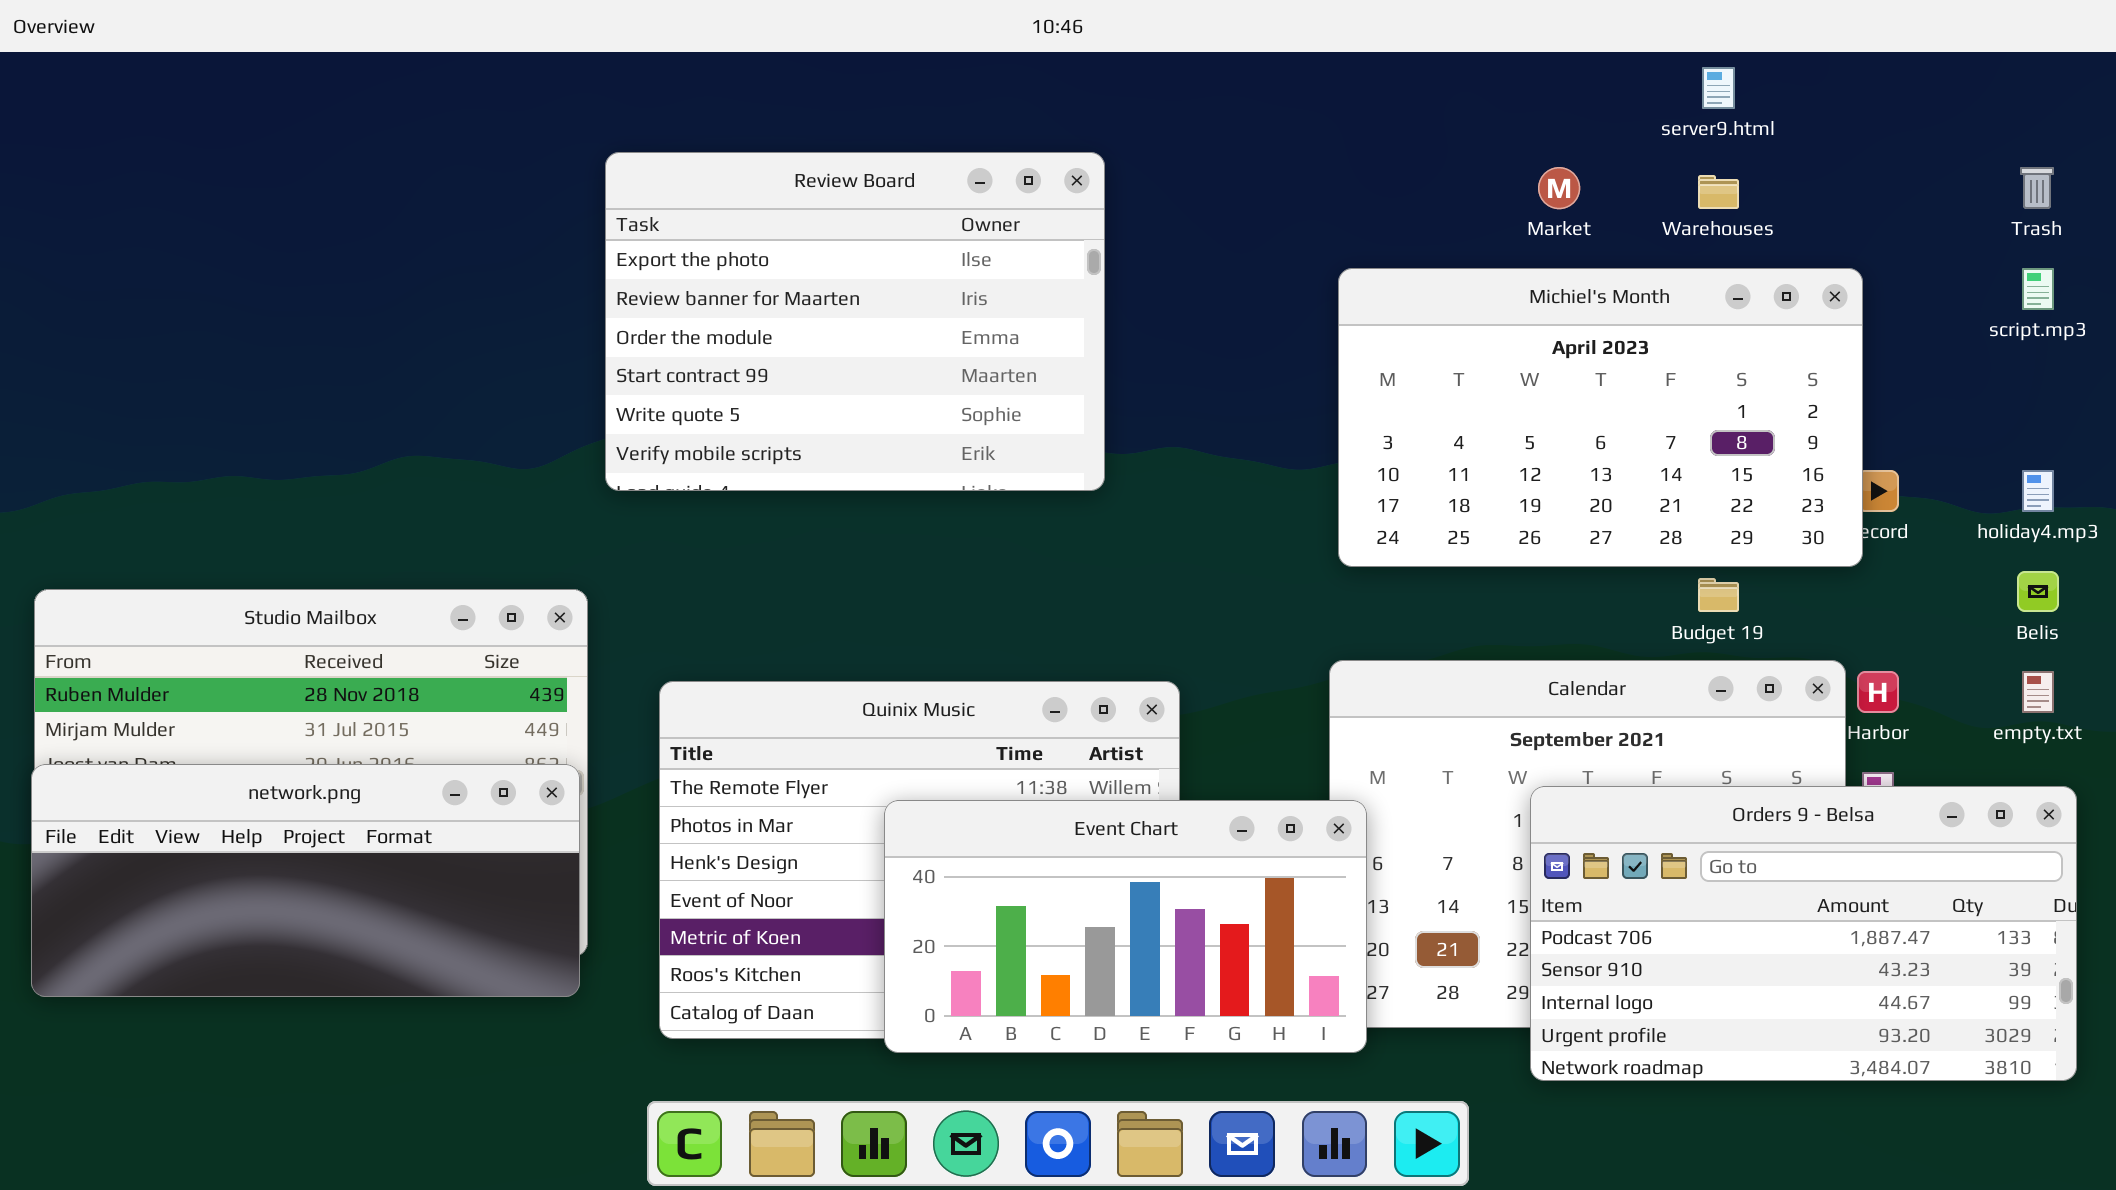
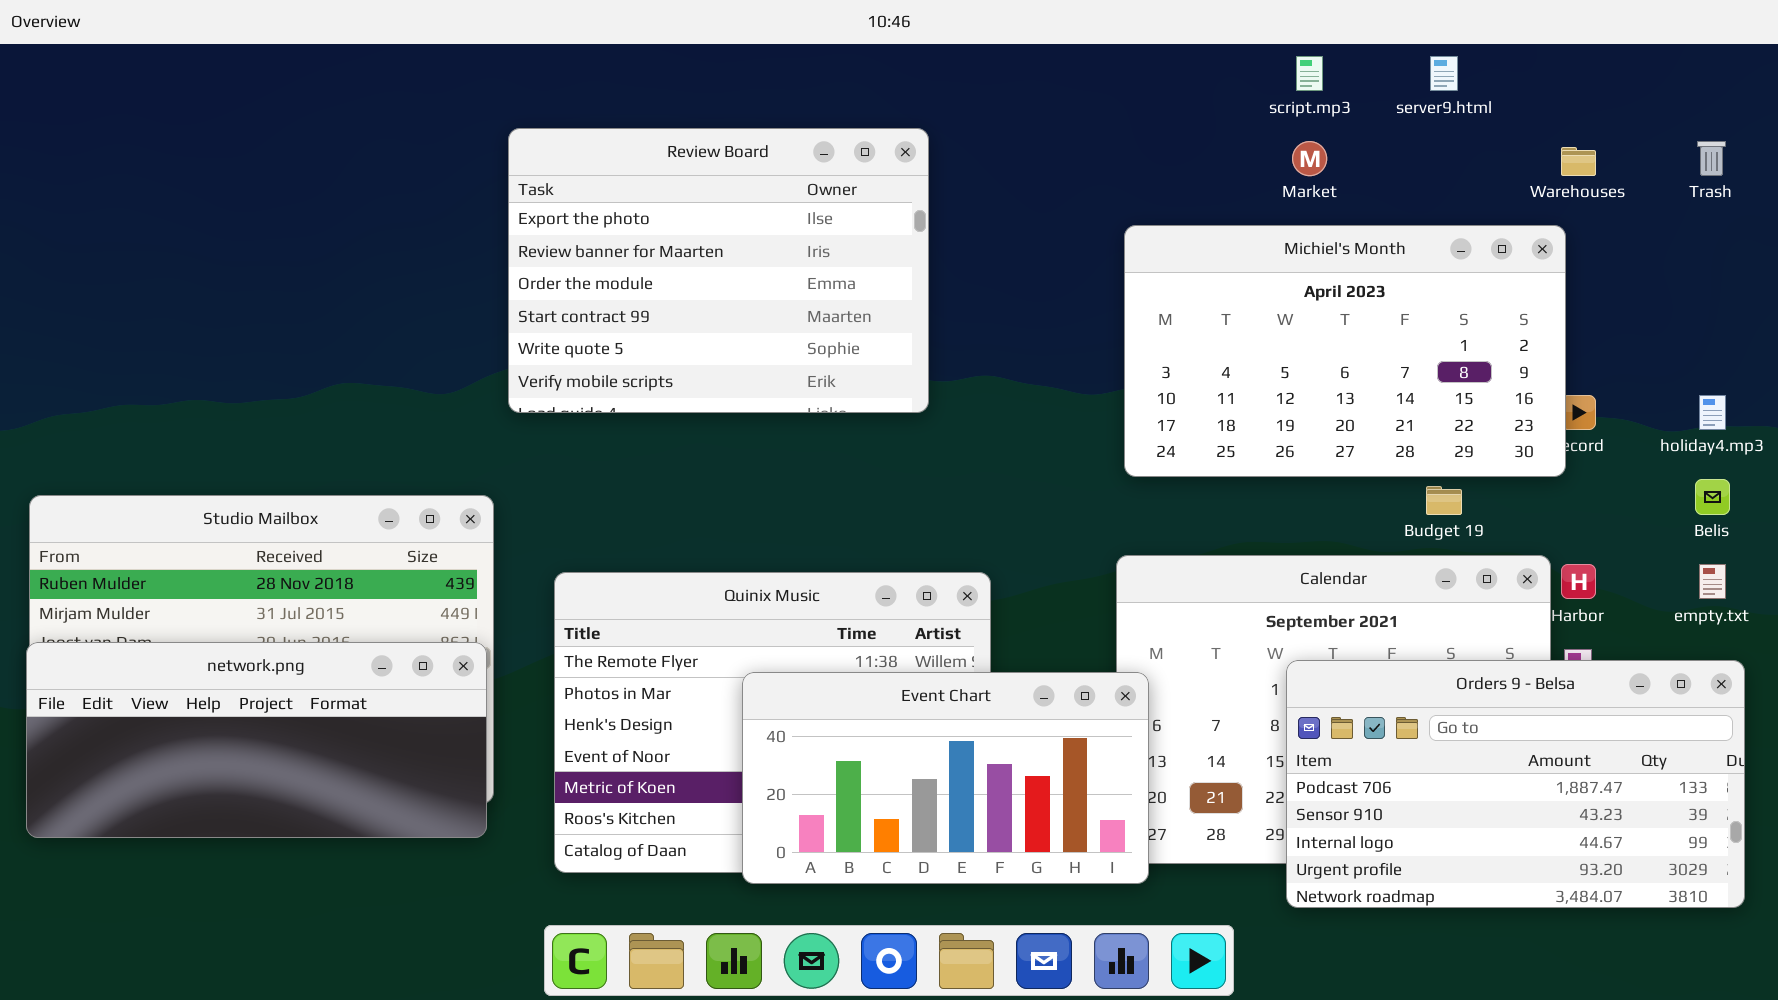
Warehouses: [1698,175,1739,209] -> [1561,147,1596,176], moved
script.mp3: [2022,268,2054,310] -> [1296,56,1323,91], moved

